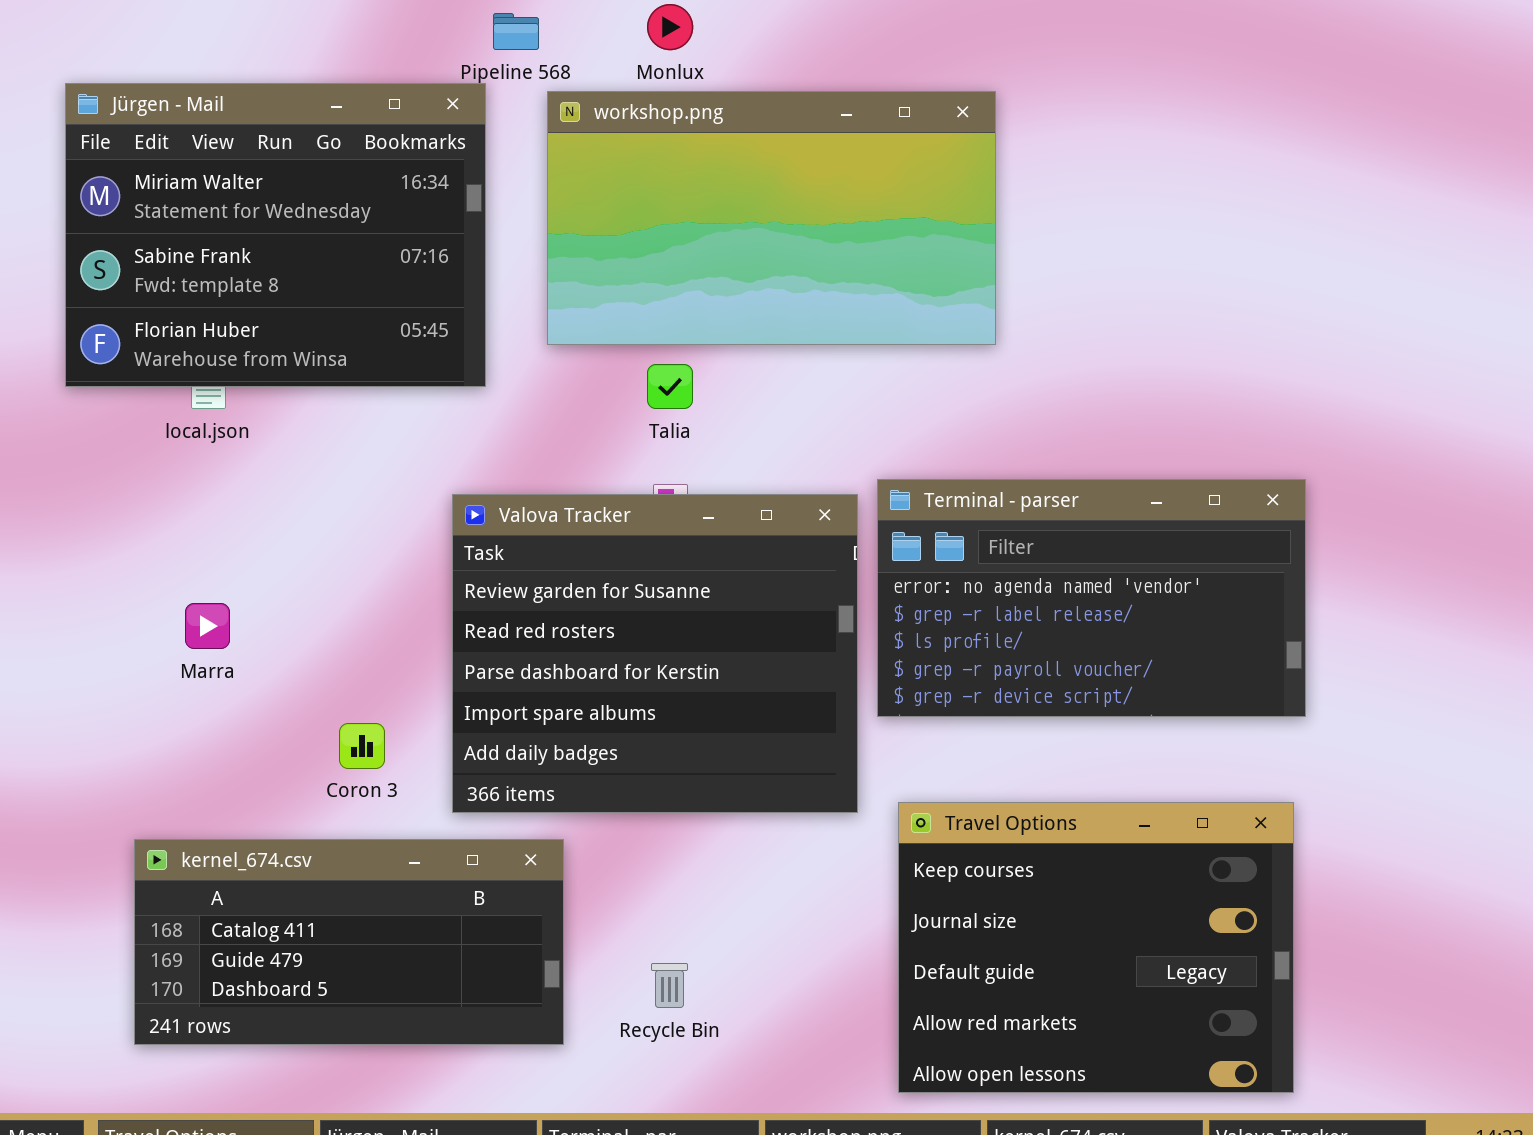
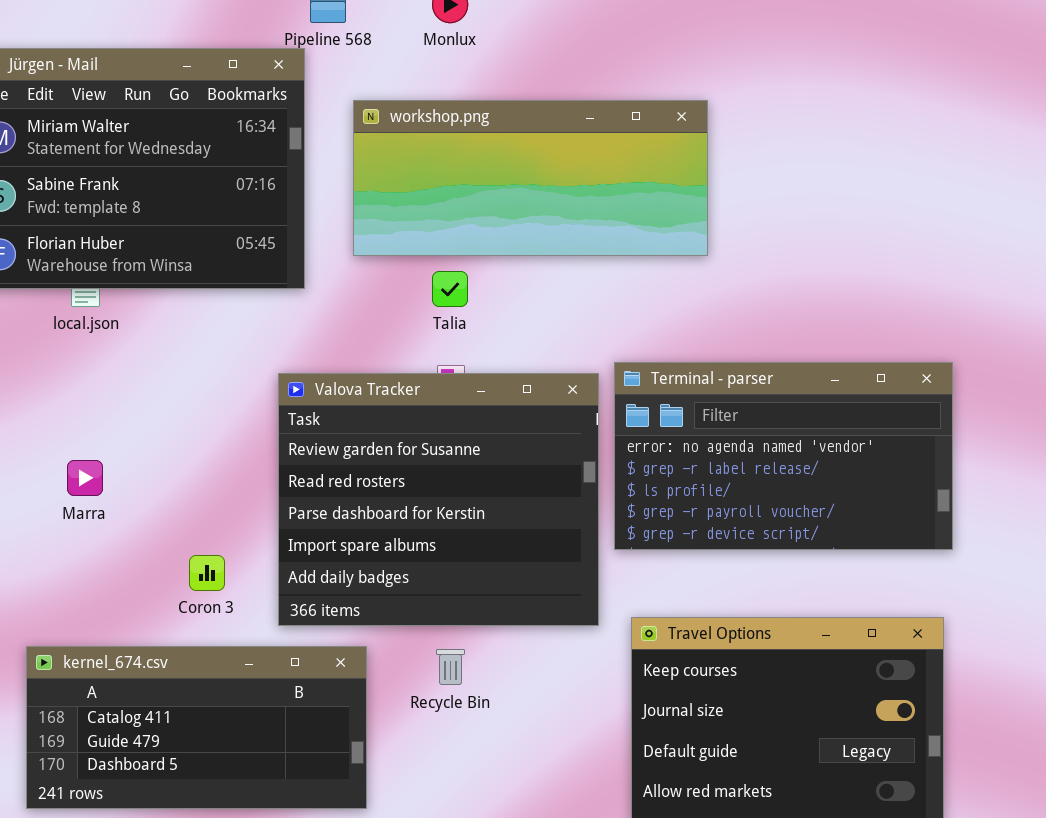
workshop.png: [547,91,996,345] -> [353,100,708,256], resized
Recycle Bin: [651,963,688,1008] -> [436,649,465,685], moved

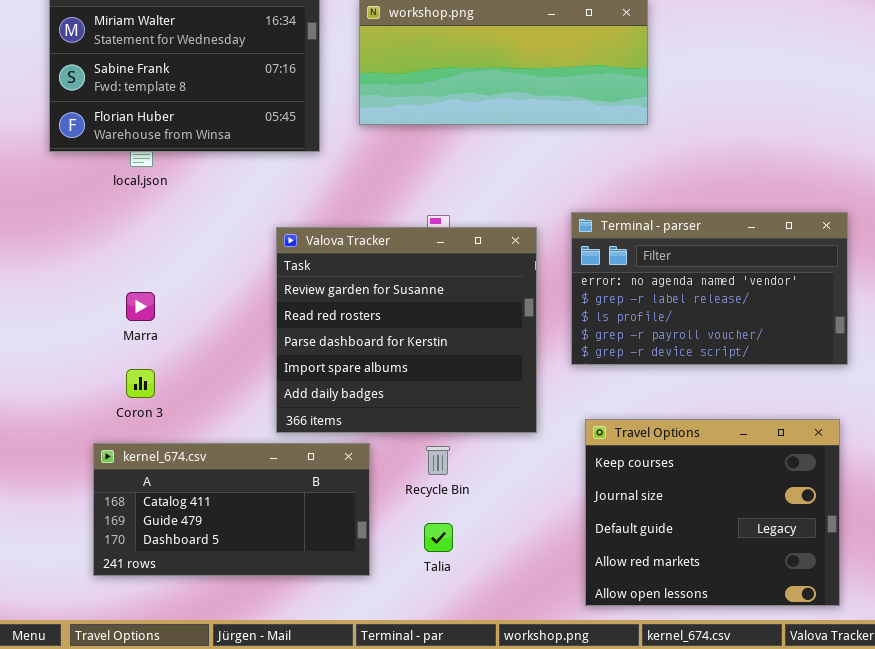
Talia: [432,271,468,307] -> [424,523,453,552], moved
Valova Tracker: [278,373,599,626] -> [276,227,537,433], moved
Coron 3: [189,555,225,591] -> [126,369,155,398], moved

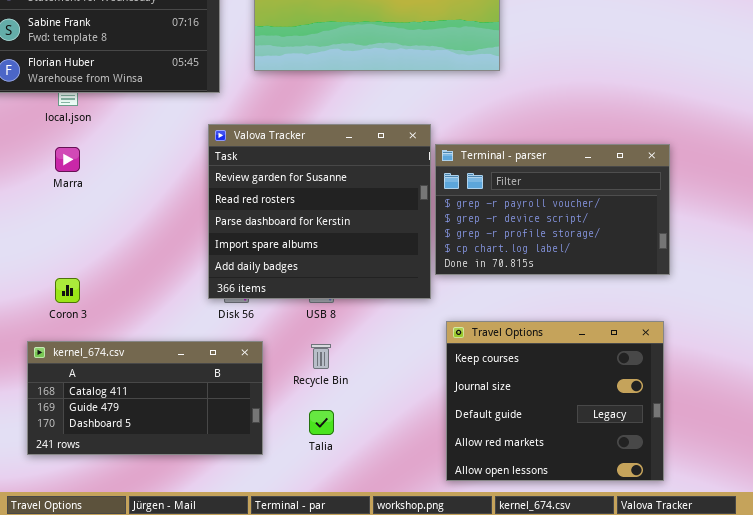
Terminal - parser: [571,212,848,365] -> [435,144,670,275], scrolled down 3 rows
Valova Tracker: [276,227,537,433] -> [208,124,431,299], moved
Marra: [126,292,155,321] -> [55,147,80,172], moved

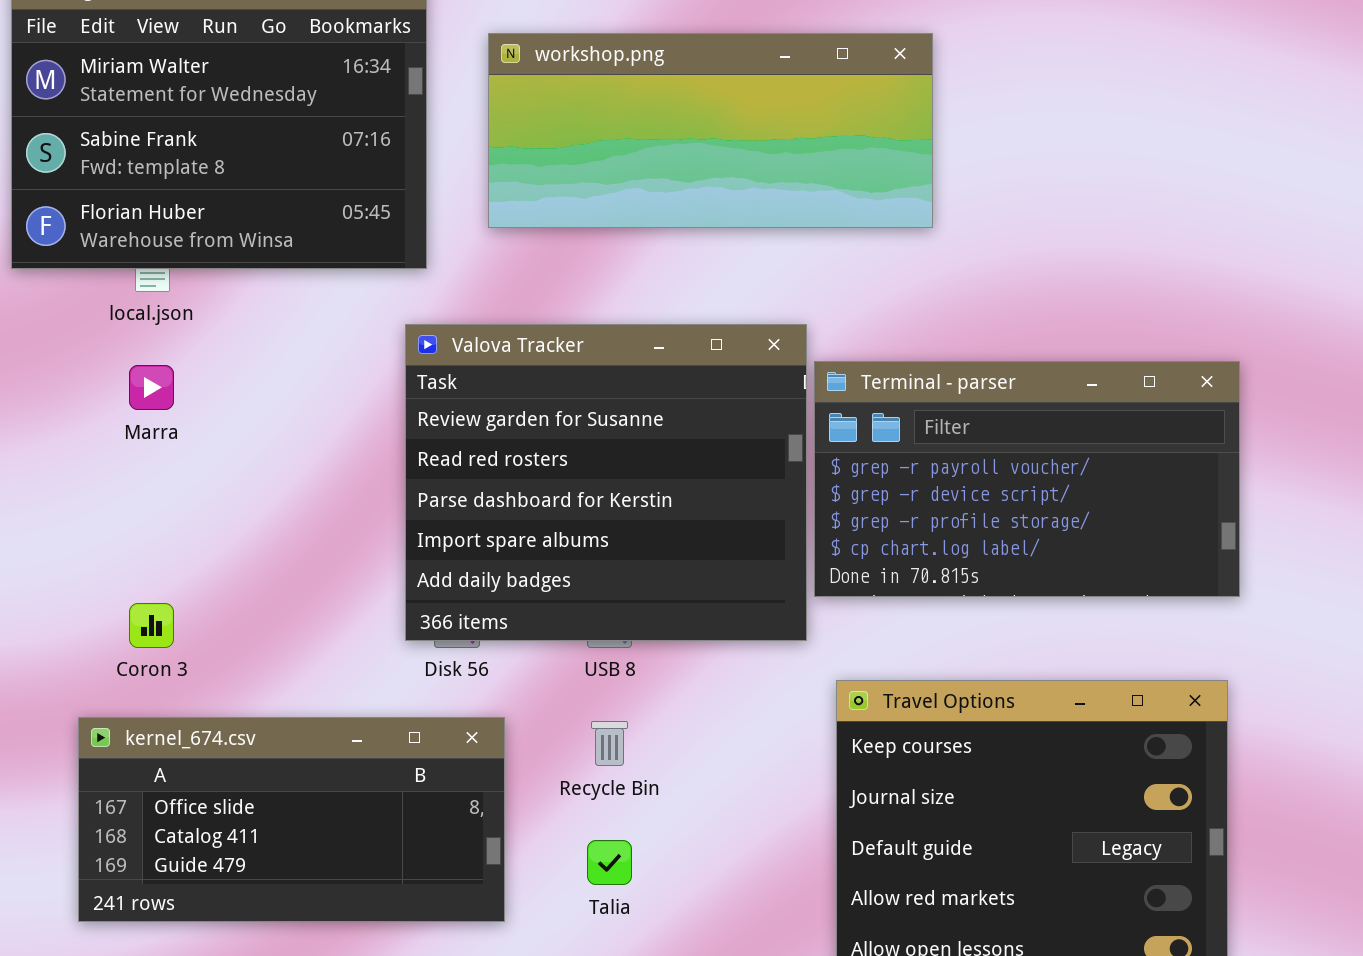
kernel_674.csv: [27,341,263,455] -> [78,717,505,922], scrolled up 1 row

